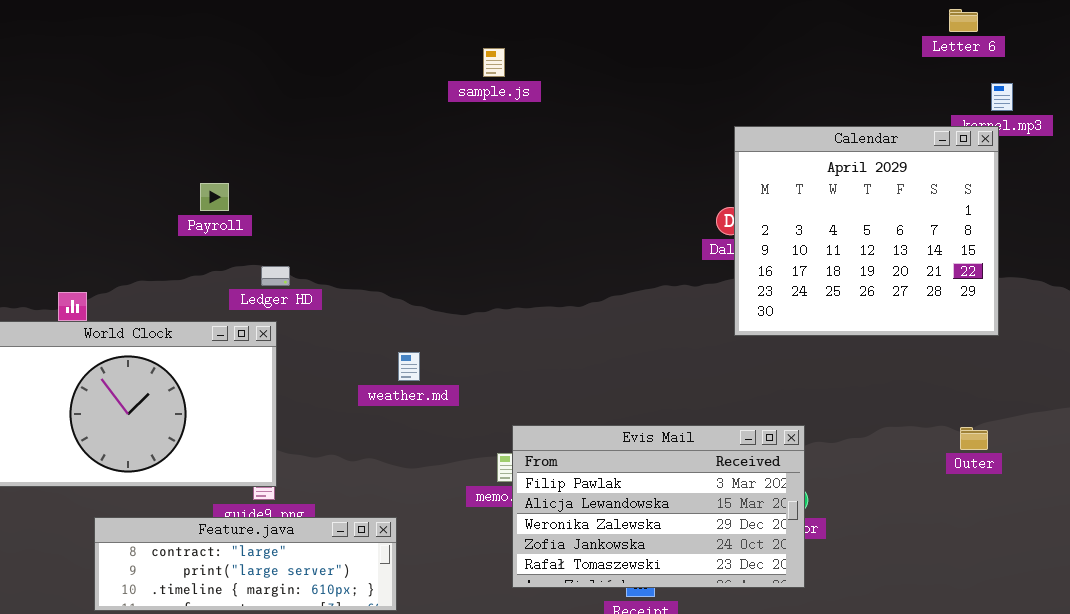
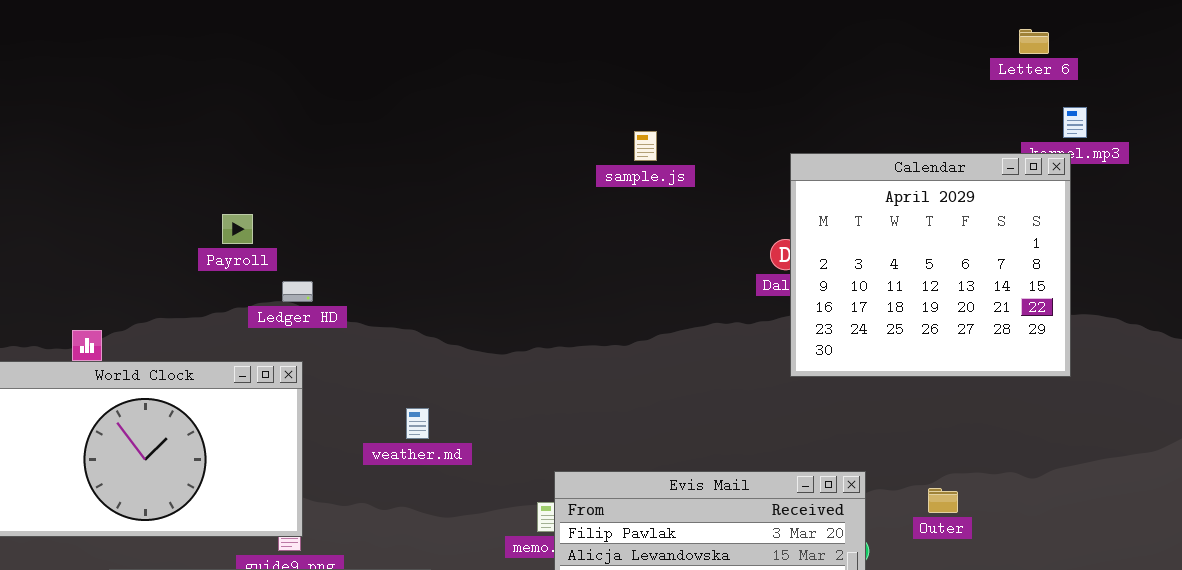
sample.js: [483,48,505,77] -> [634,131,657,161], moved
Ledger HD: [261,266,290,286] -> [282,281,313,302], moved
weather.md: [398,352,420,381] -> [406,408,429,439], moved
Outer: [960,427,988,450] -> [928,488,958,513], moved

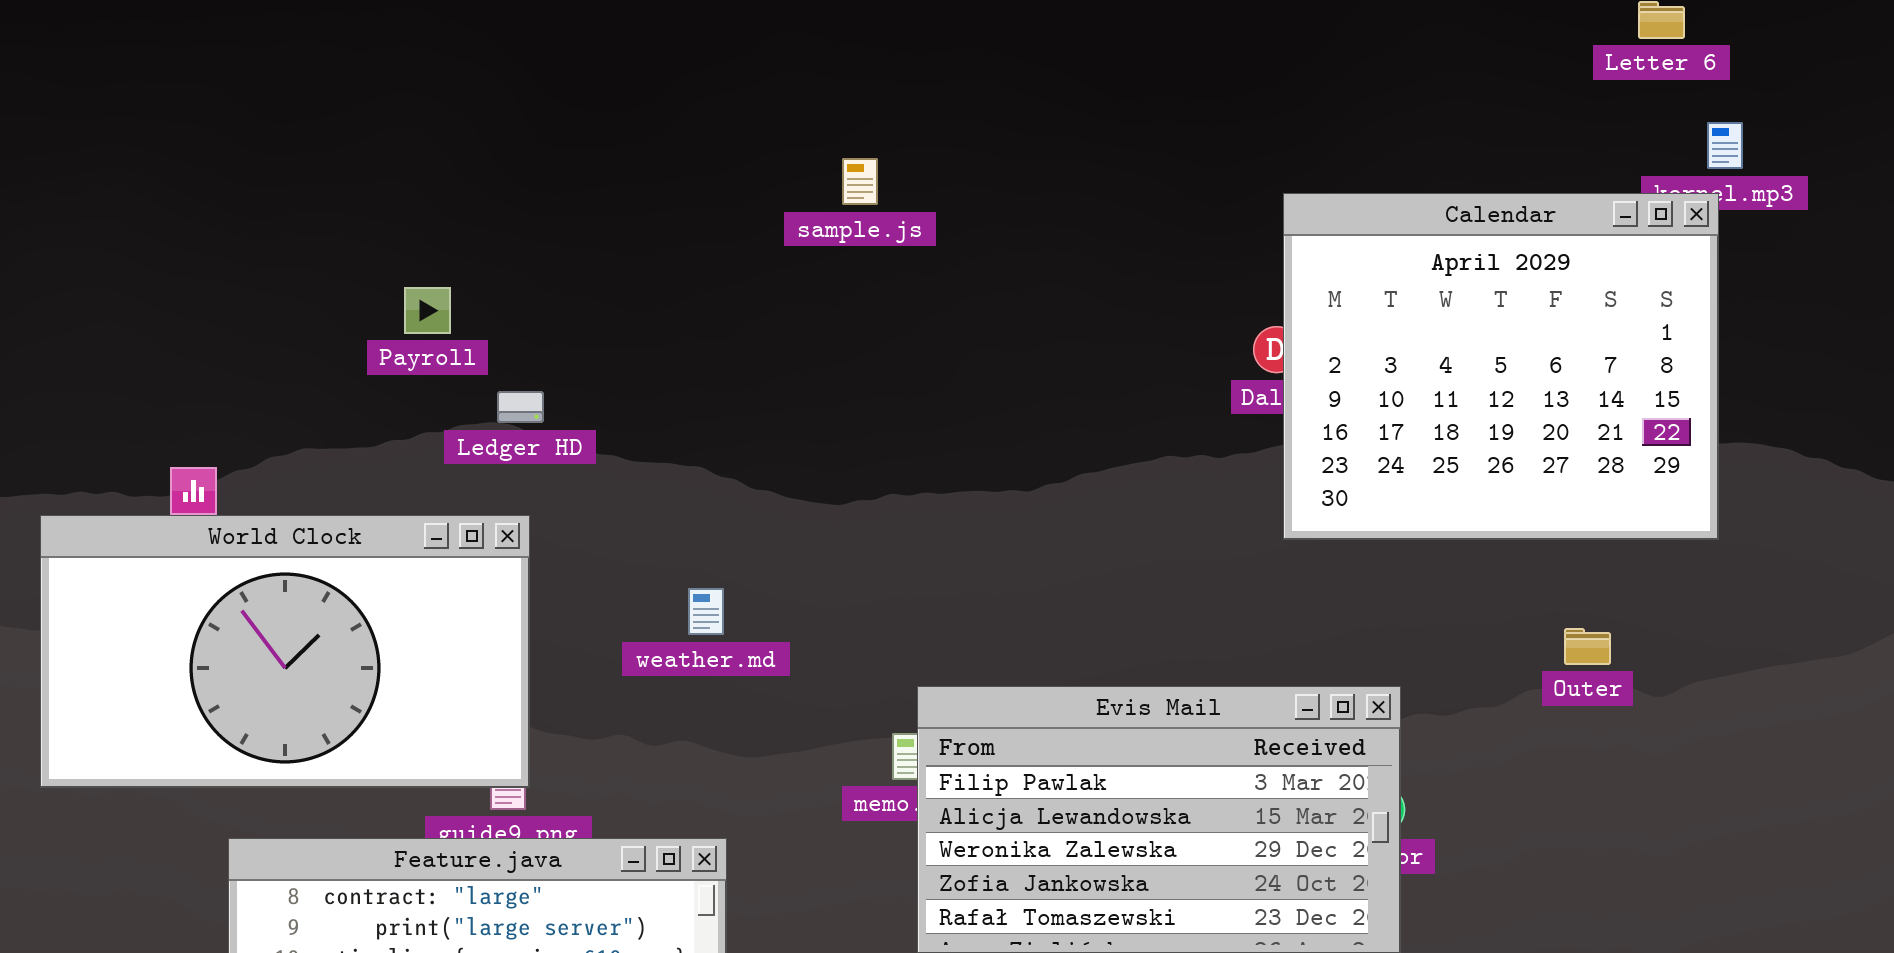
sample.js: [634,131,657,161] -> [842,158,878,205], moved
Outer: [928,488,958,513] -> [1564,628,1611,665], moved

